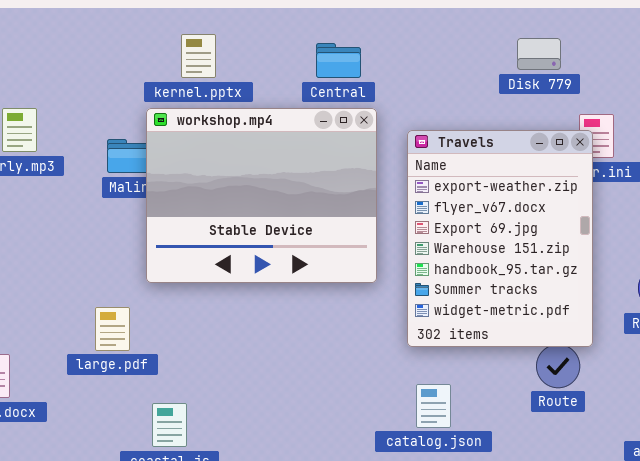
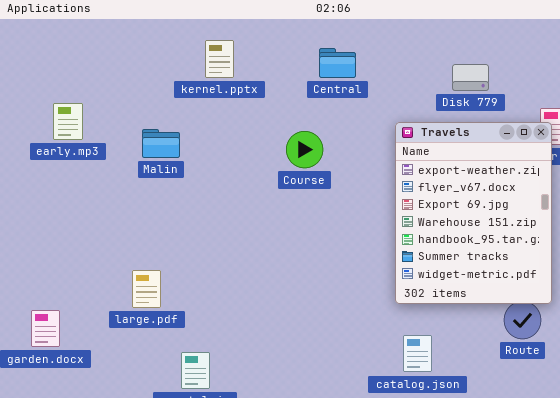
Disk 779: [517,38,561,70] -> [452,64,489,91], moved
workshop.mp4: [146,108,377,283] -> none, closed

